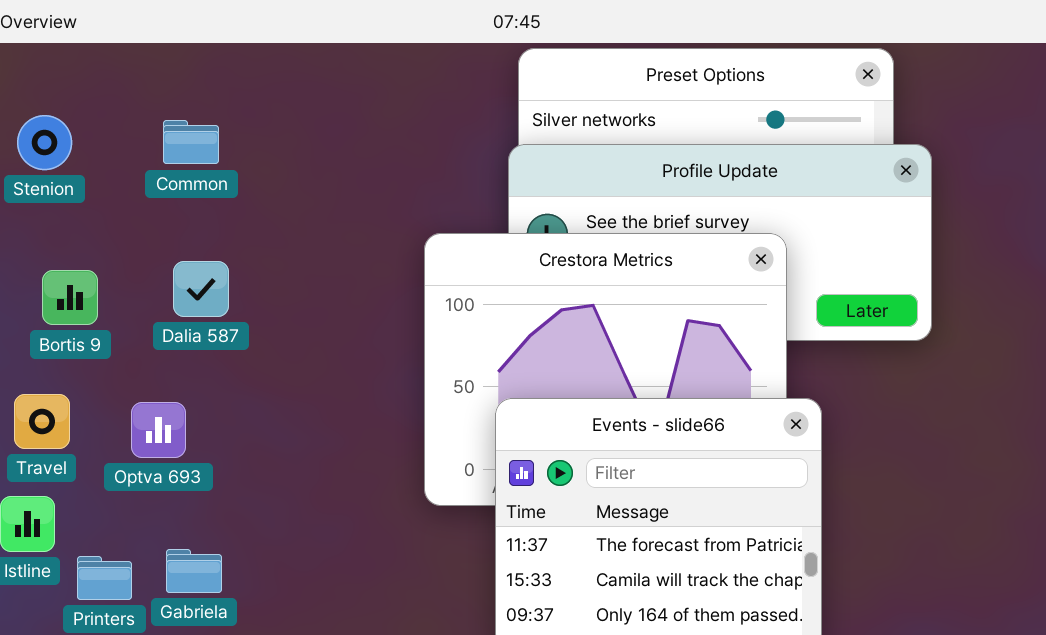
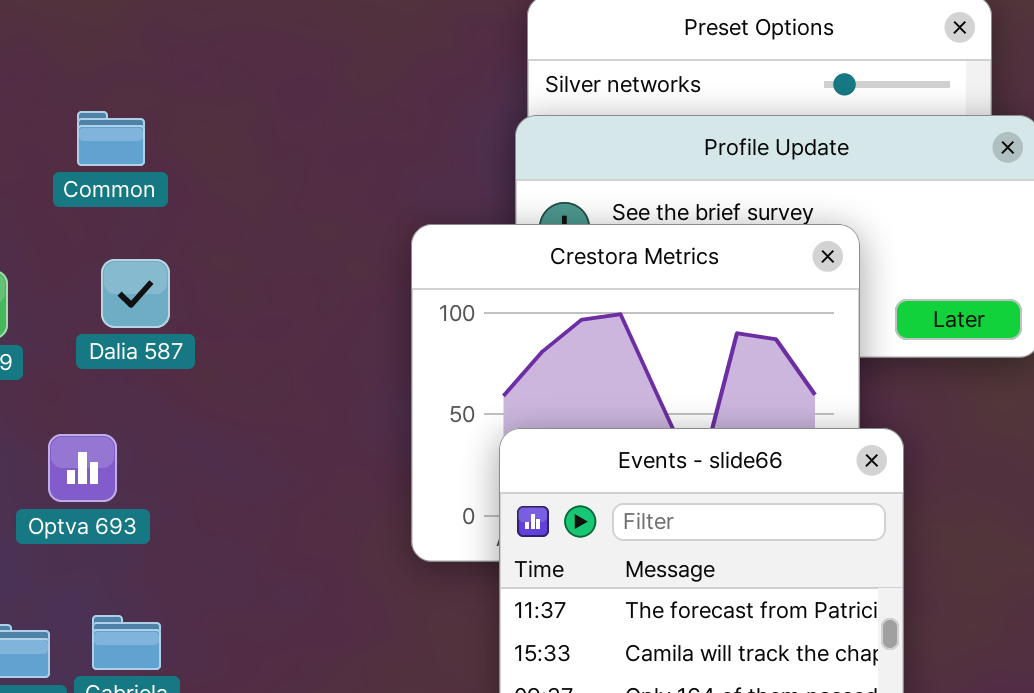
Common: [163,120,219,164] -> [77,111,145,166], moved

